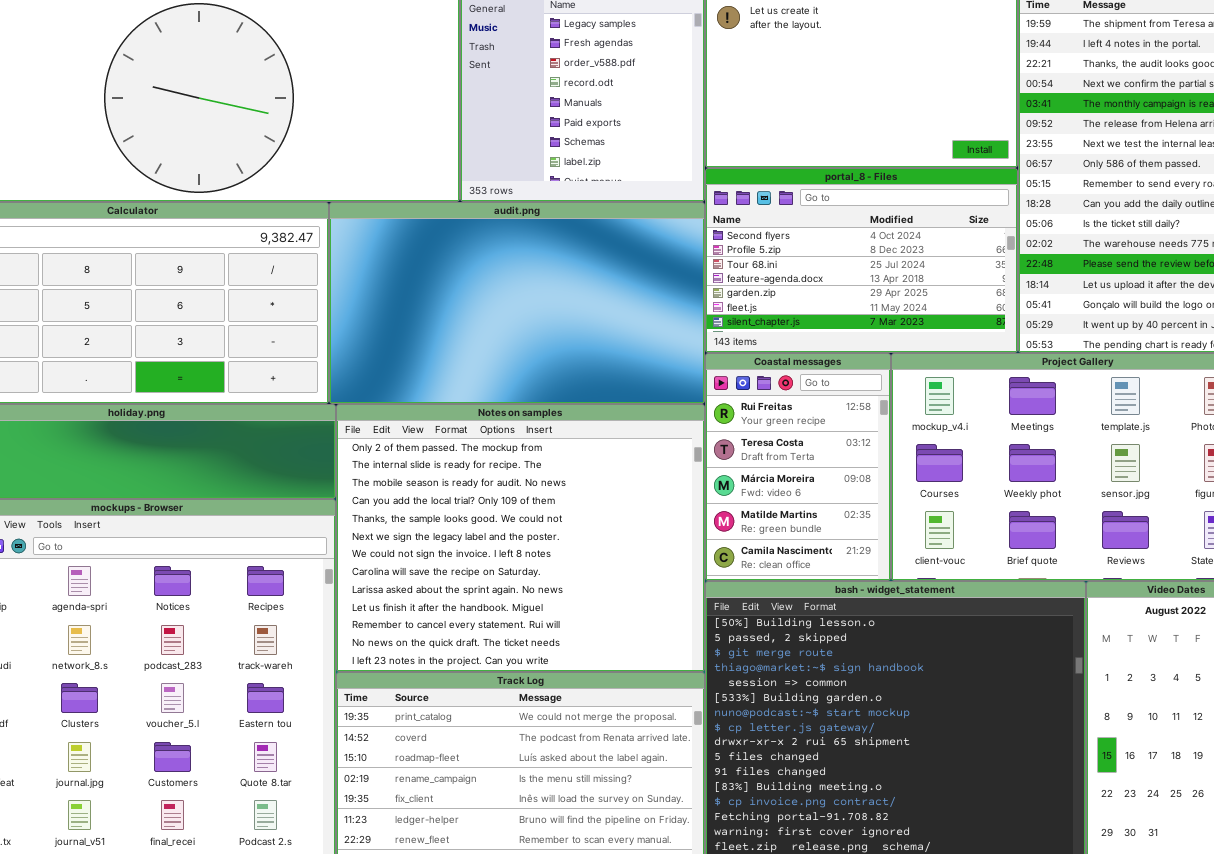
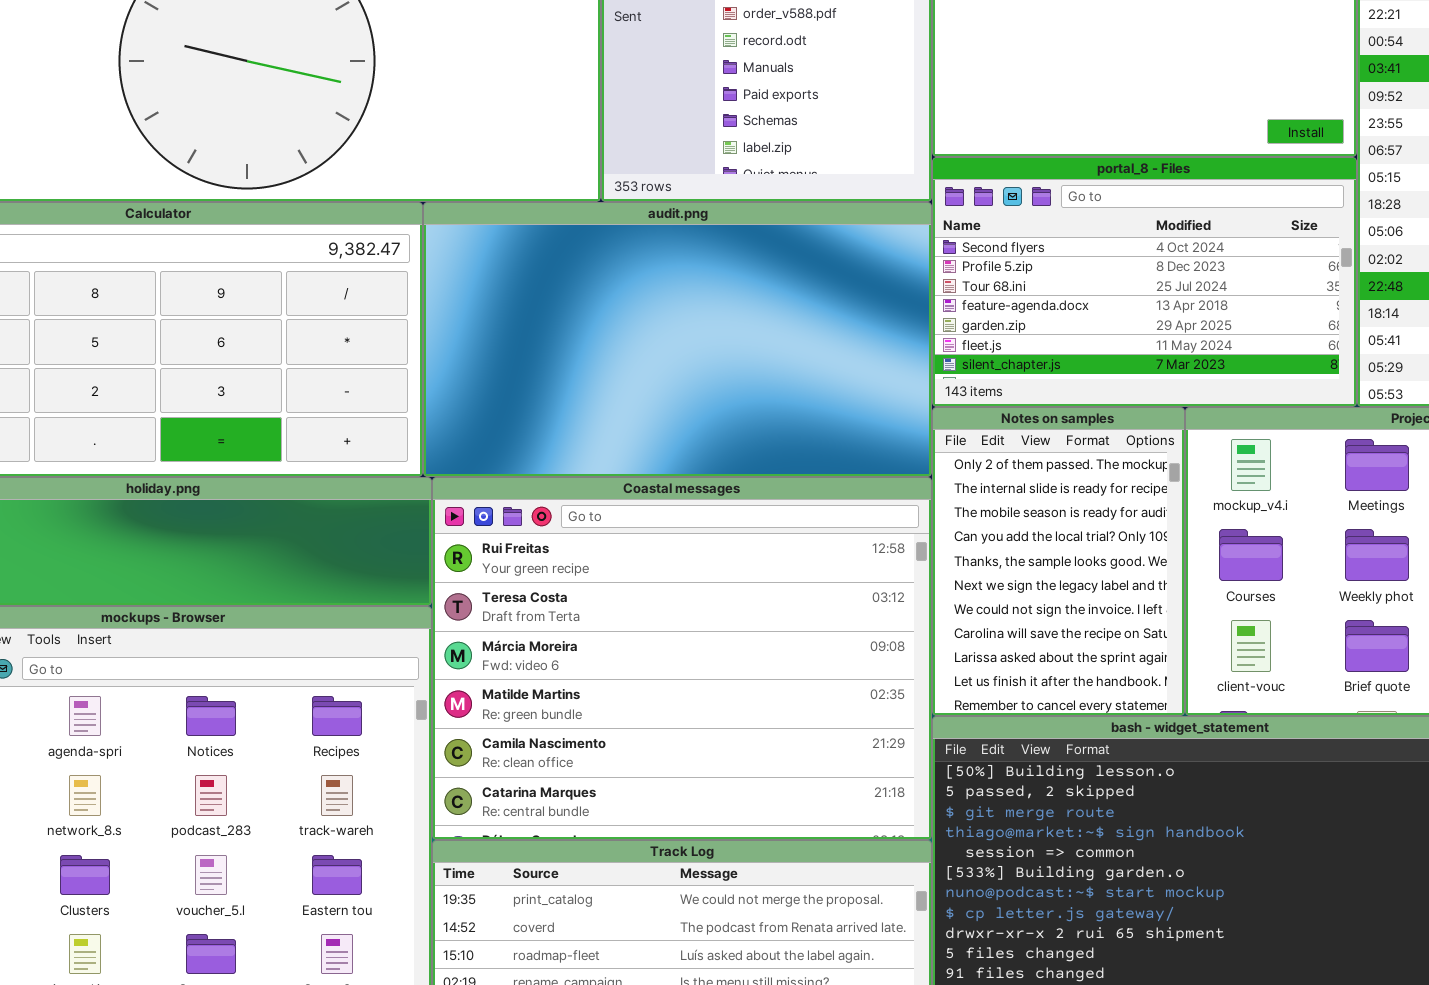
Coastal messages: [705,353,891,581] -> [432,477,932,840], moved, resized
Notes on samples: [336,404,705,672] -> [932,407,1185,716], moved, resized

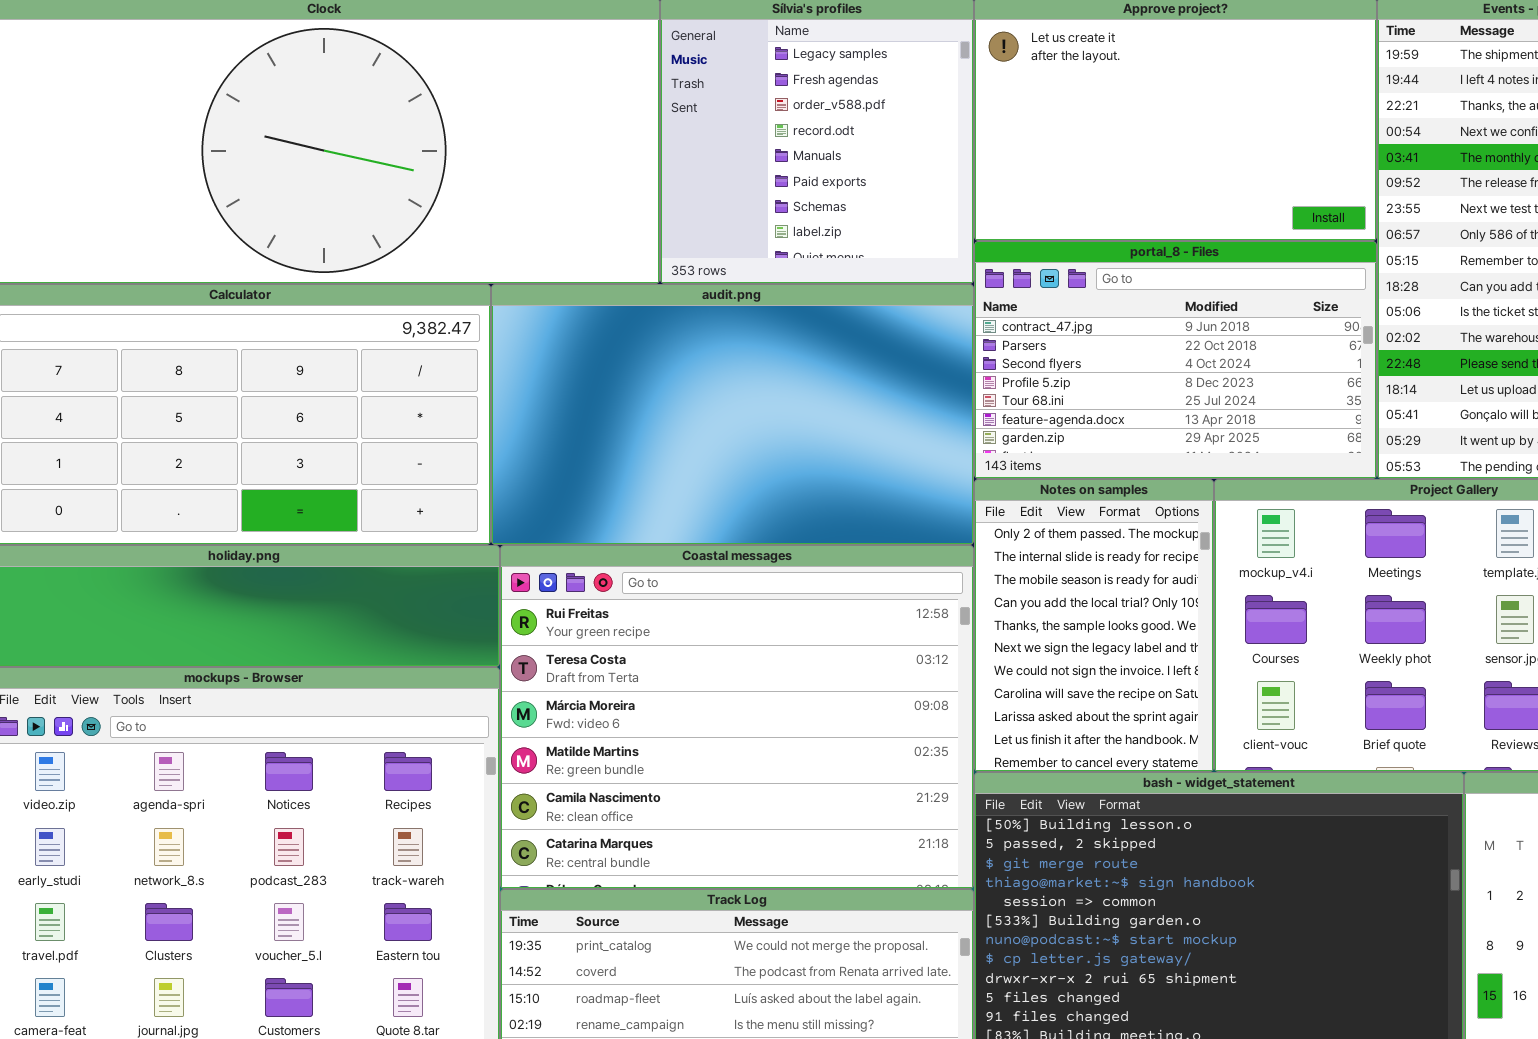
portal_8 - Files: [932,157,1357,407] -> [974,241,1377,479], scrolled up 2 rows

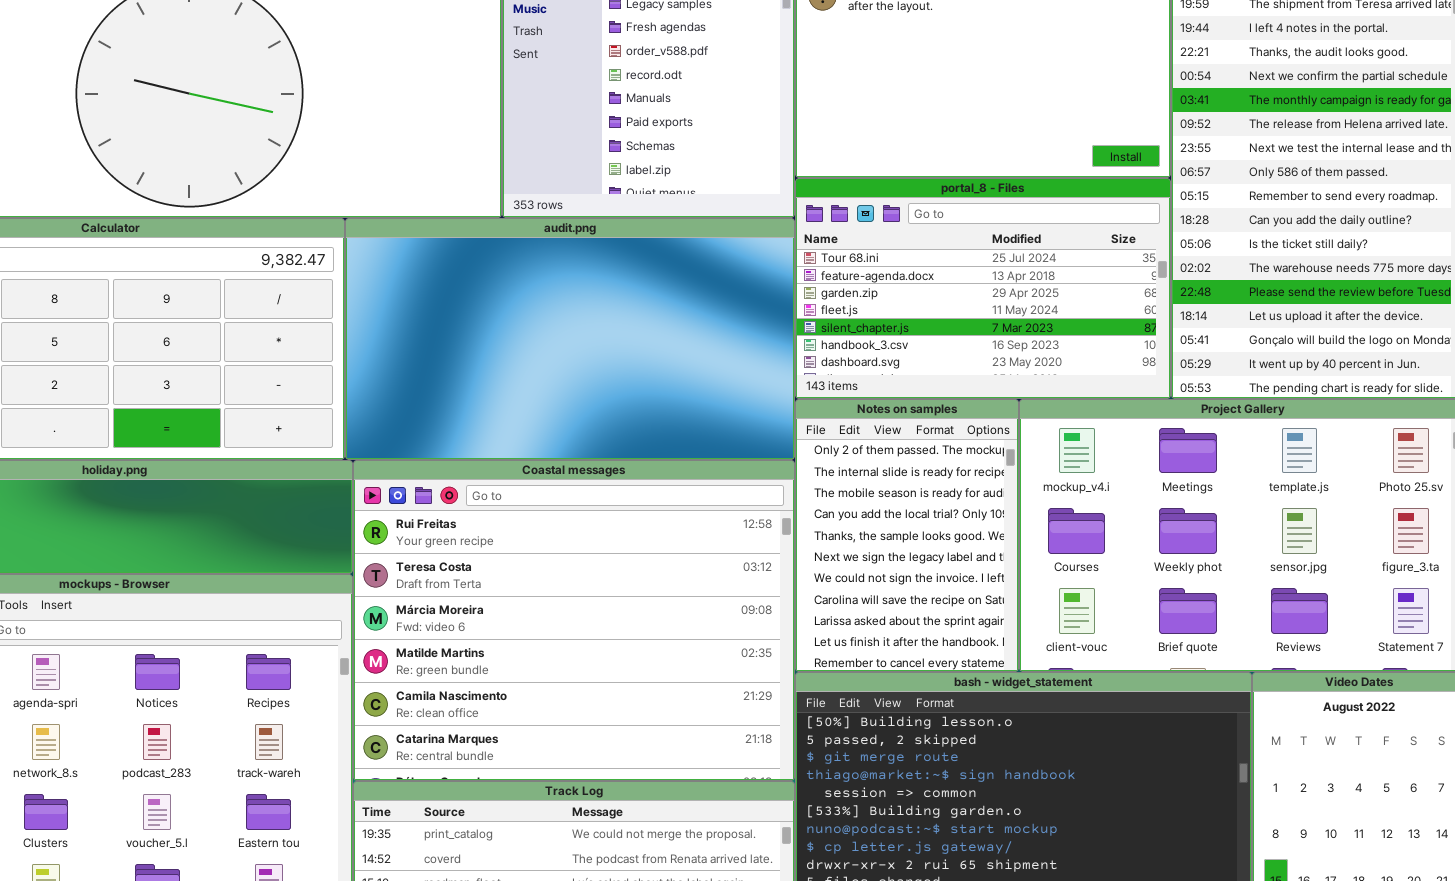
portal_8 - Files: [974,241,1377,479] -> [795,178,1171,399], scrolled down 4 rows

